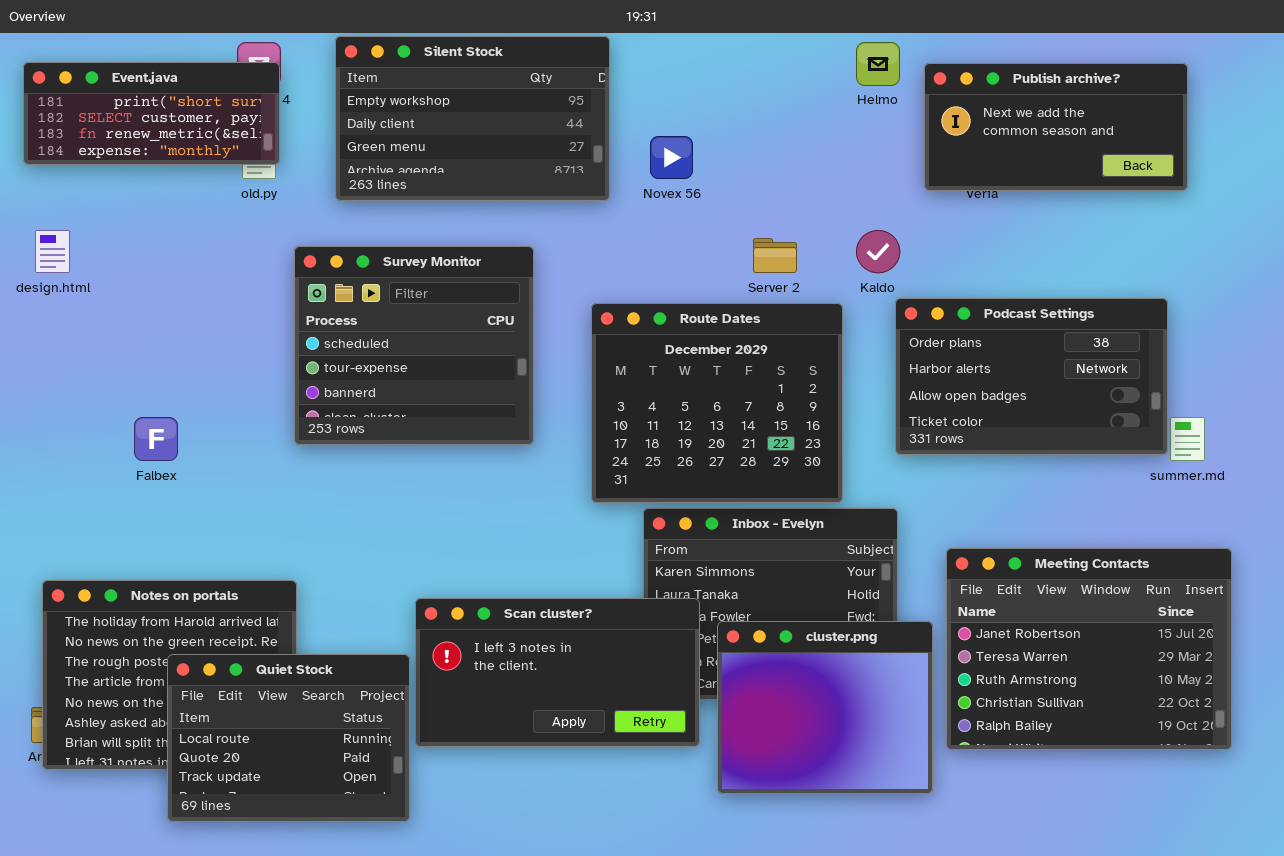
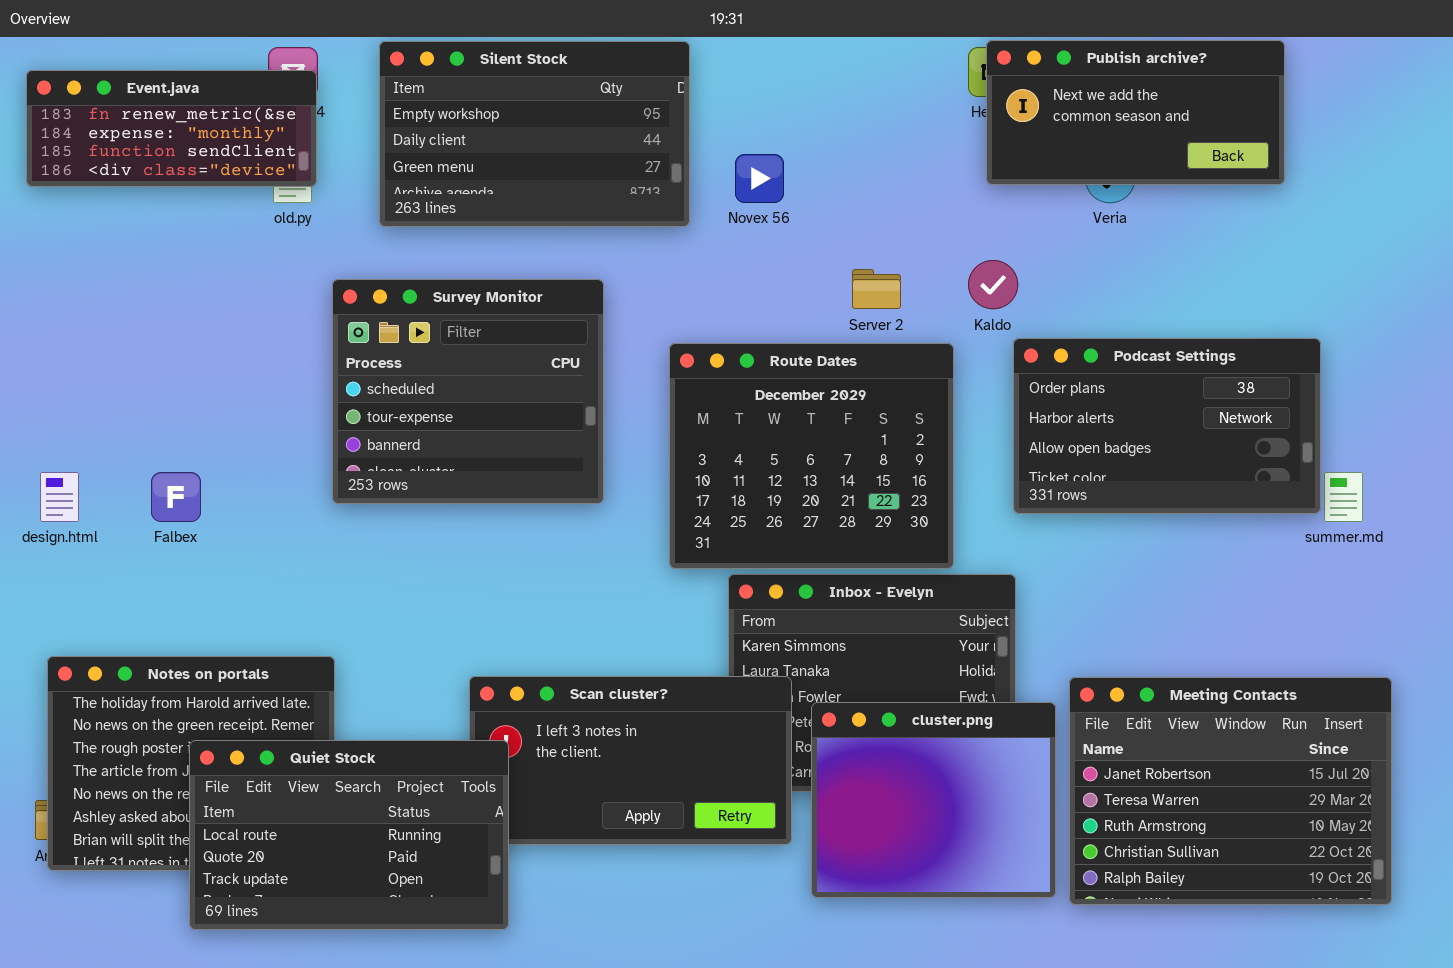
Event.java: [23,62,280,165] -> [26,70,317,187], scrolled down 2 rows
Publish archive?: [924,63,1188,191] -> [986,40,1285,185], moved
design.html: [35,230,70,273] -> [40,472,79,522], moved
Meeting Contacts: [946,548,1232,750] -> [1069,677,1392,905], moved
Quiet Stock: [167,654,410,822] -> [189,740,509,930], resized

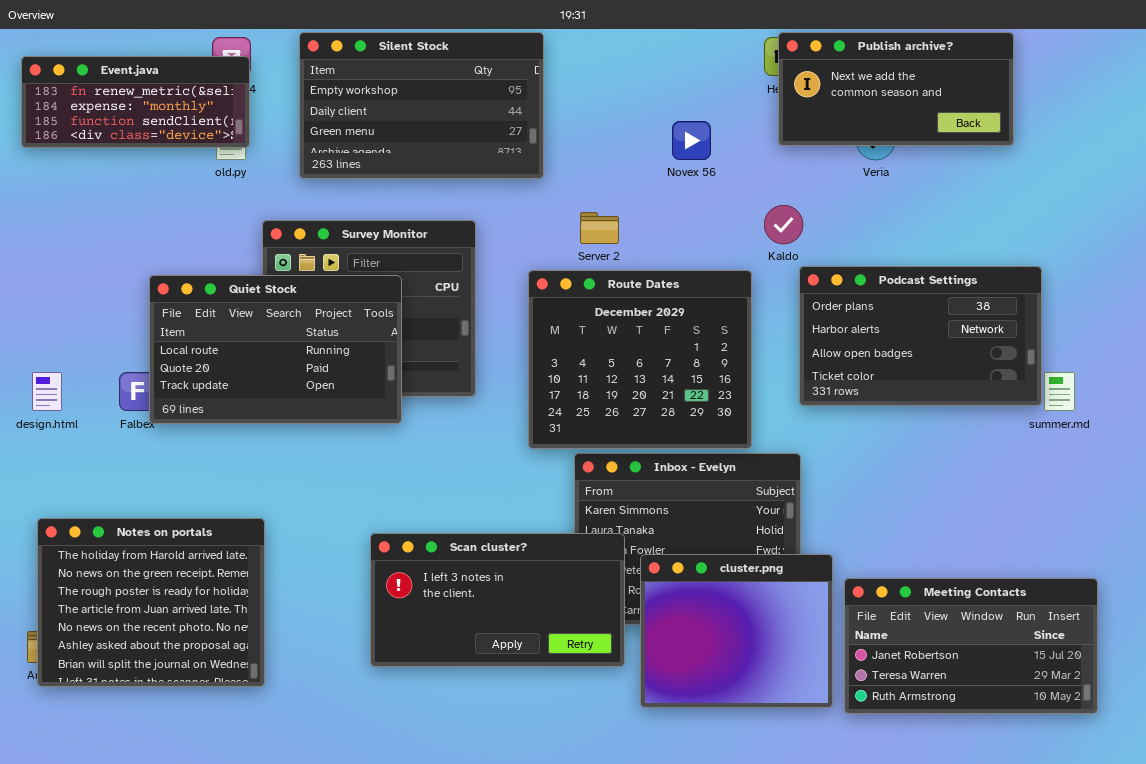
Novex 56: [735,154,784,203] -> [672,121,711,160], moved
Server 2: [852,269,901,309] -> [580,212,619,244], moved
Meeting Contacts: [1069,677,1392,905] -> [844,578,1098,714], resized
Quiet Stock: [189,740,509,930] -> [149,275,402,424], moved

